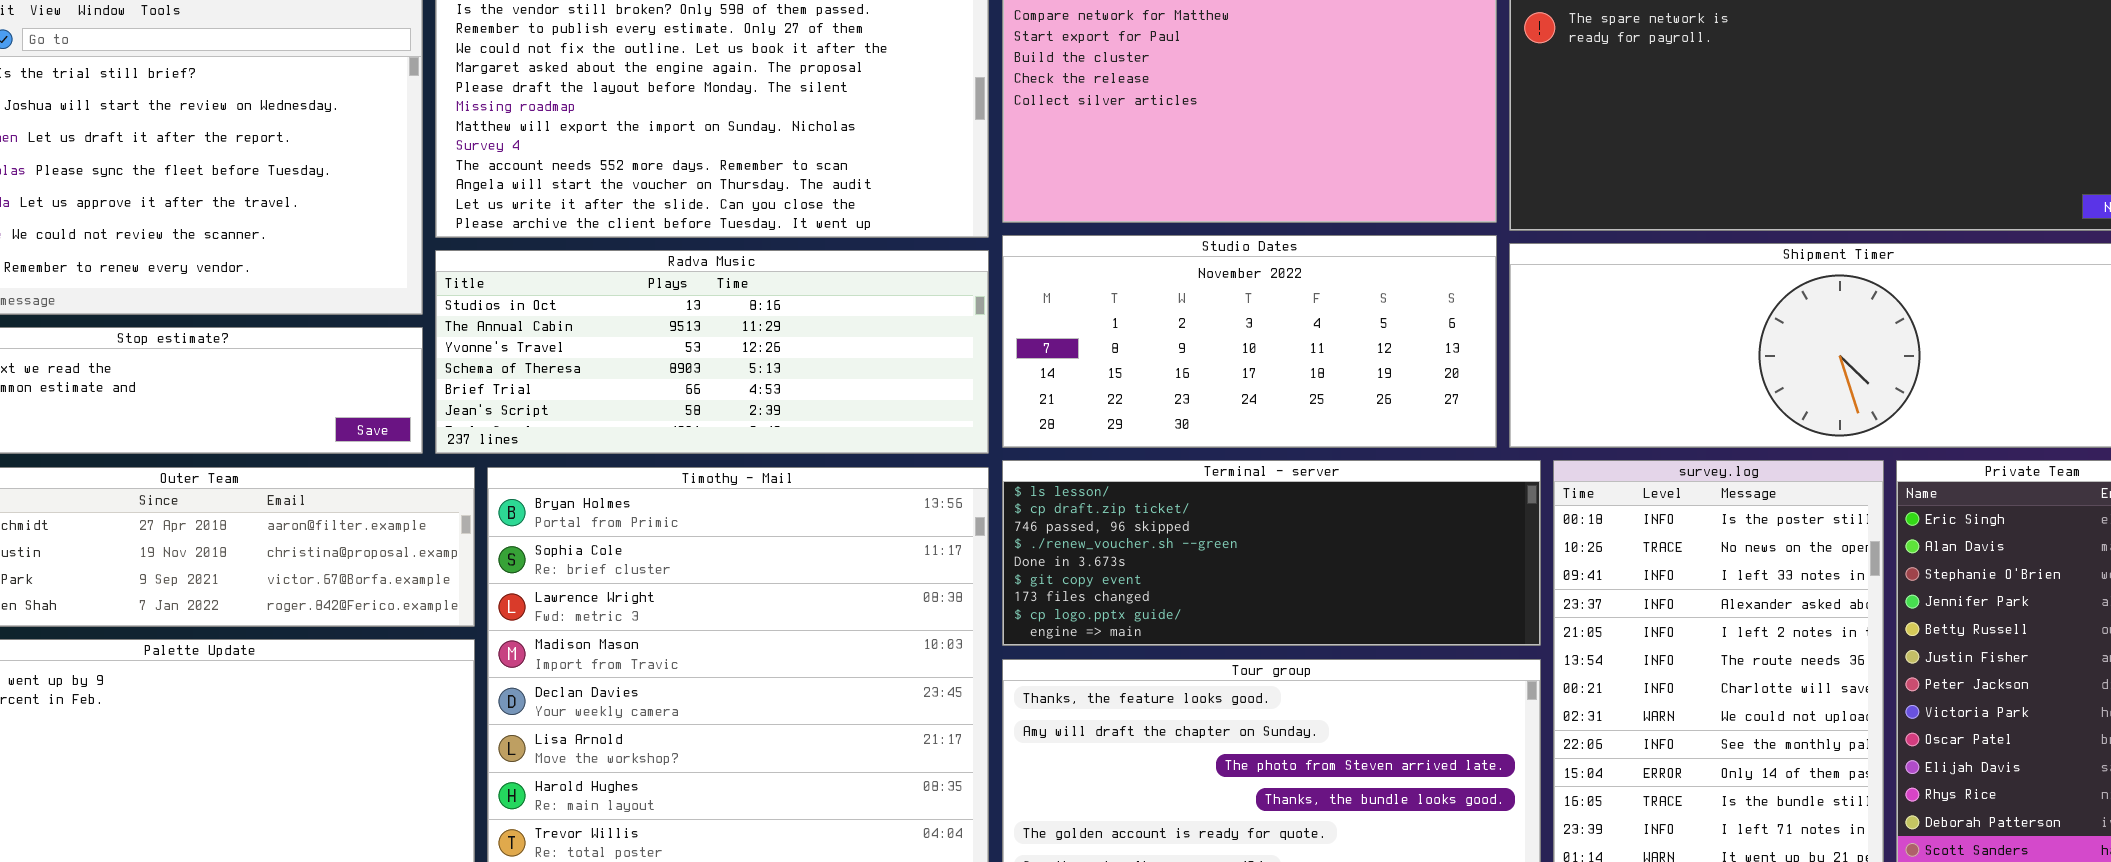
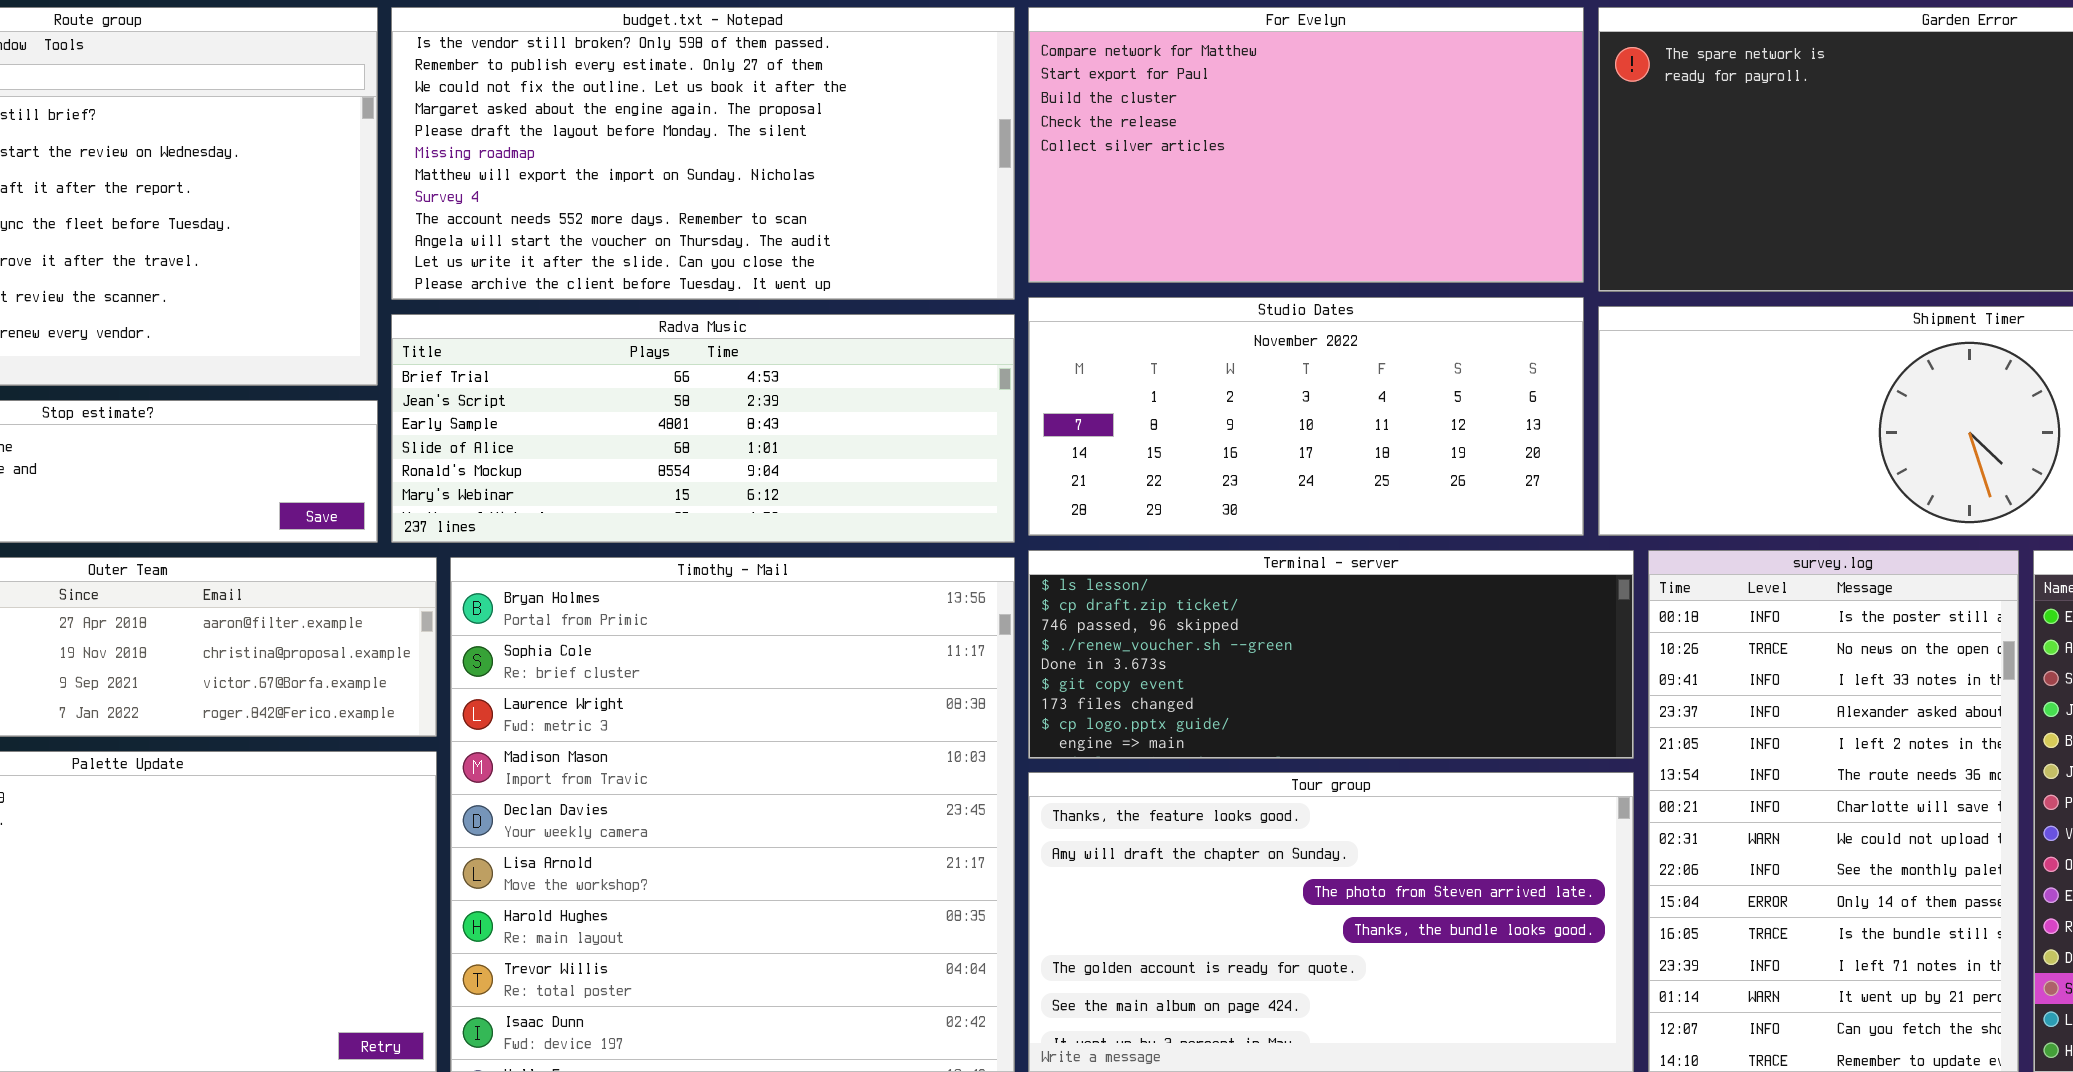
Radva Music: [435,250,989,454] -> [391,314,1015,543], scrolled down 4 rows

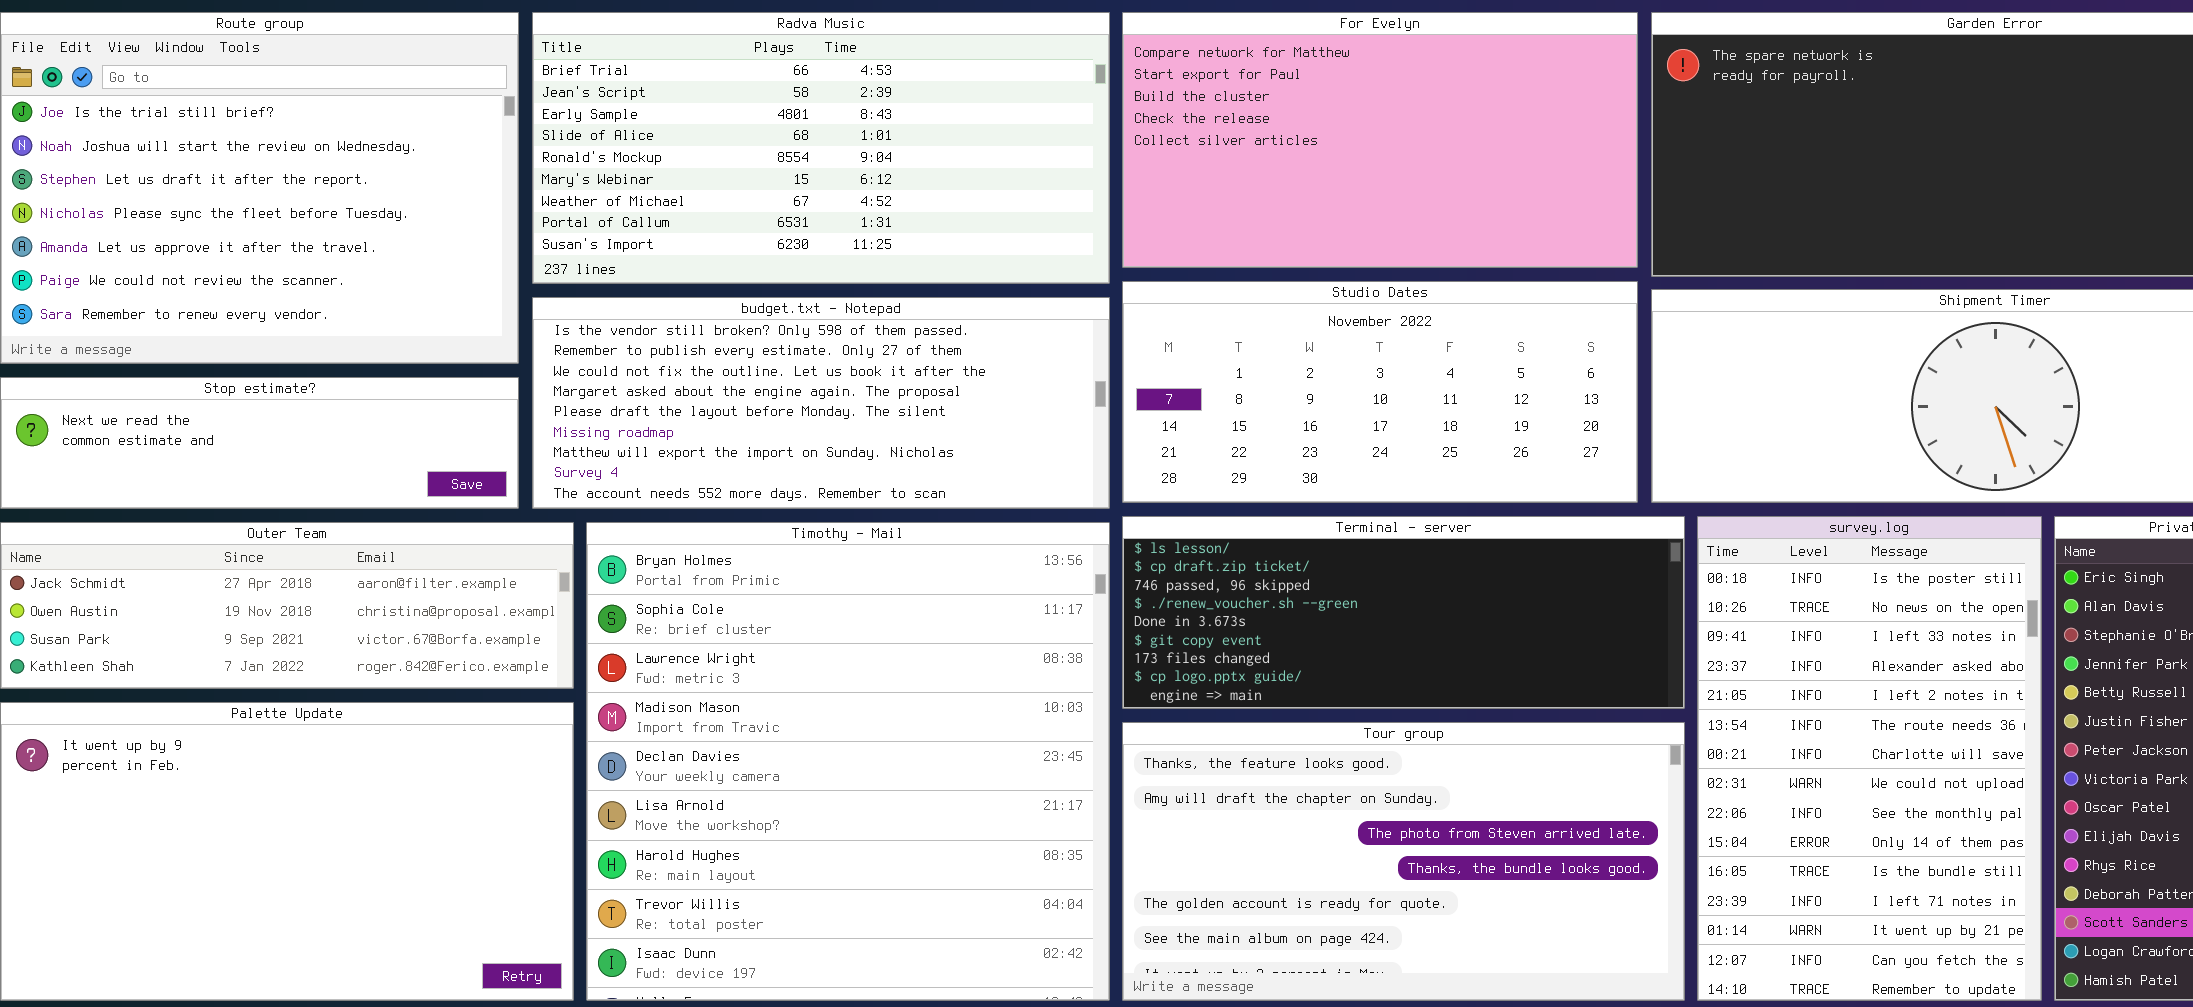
budget.txt - Notepad: [391,7,1015,300] -> [532,297,1110,509], moved, resized
Radva Music: [391,314,1015,543] -> [532,12,1110,284], moved, resized

